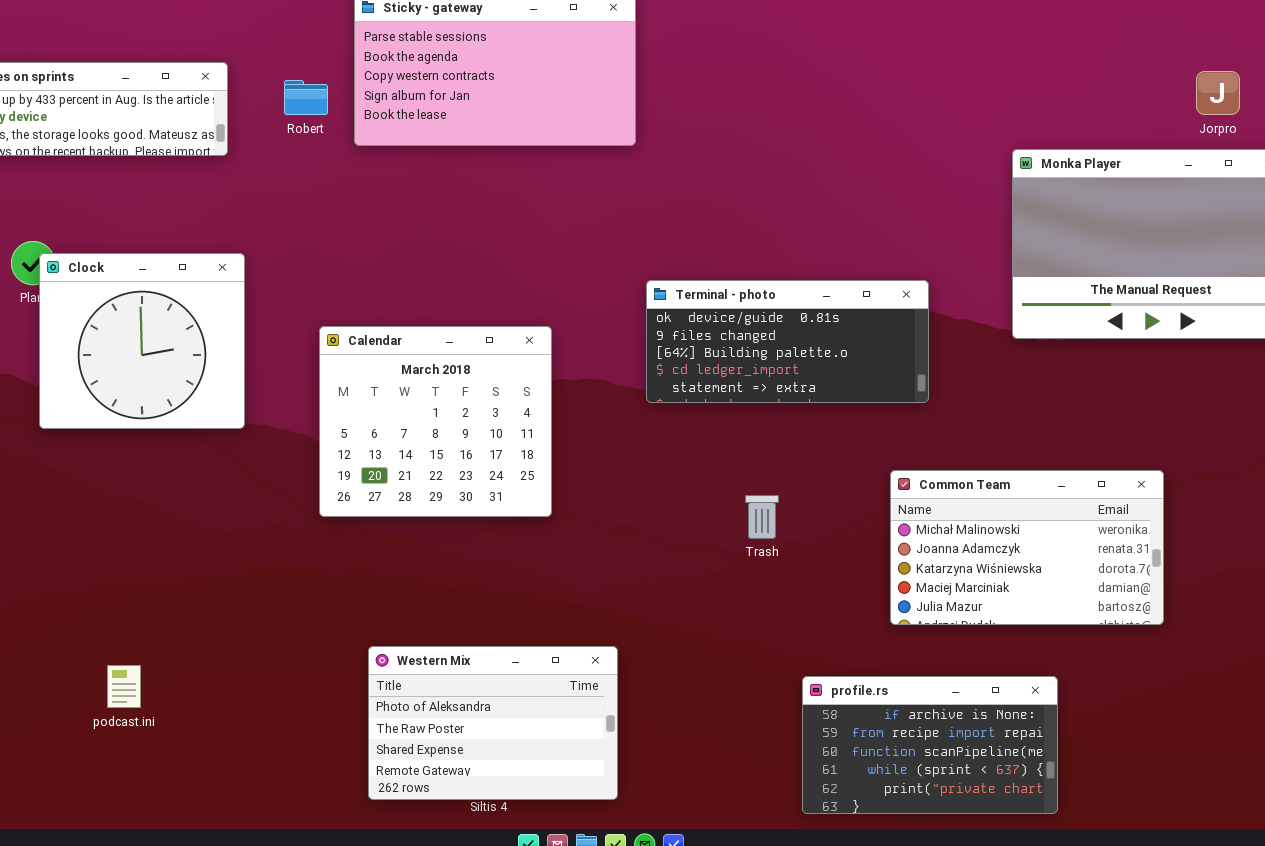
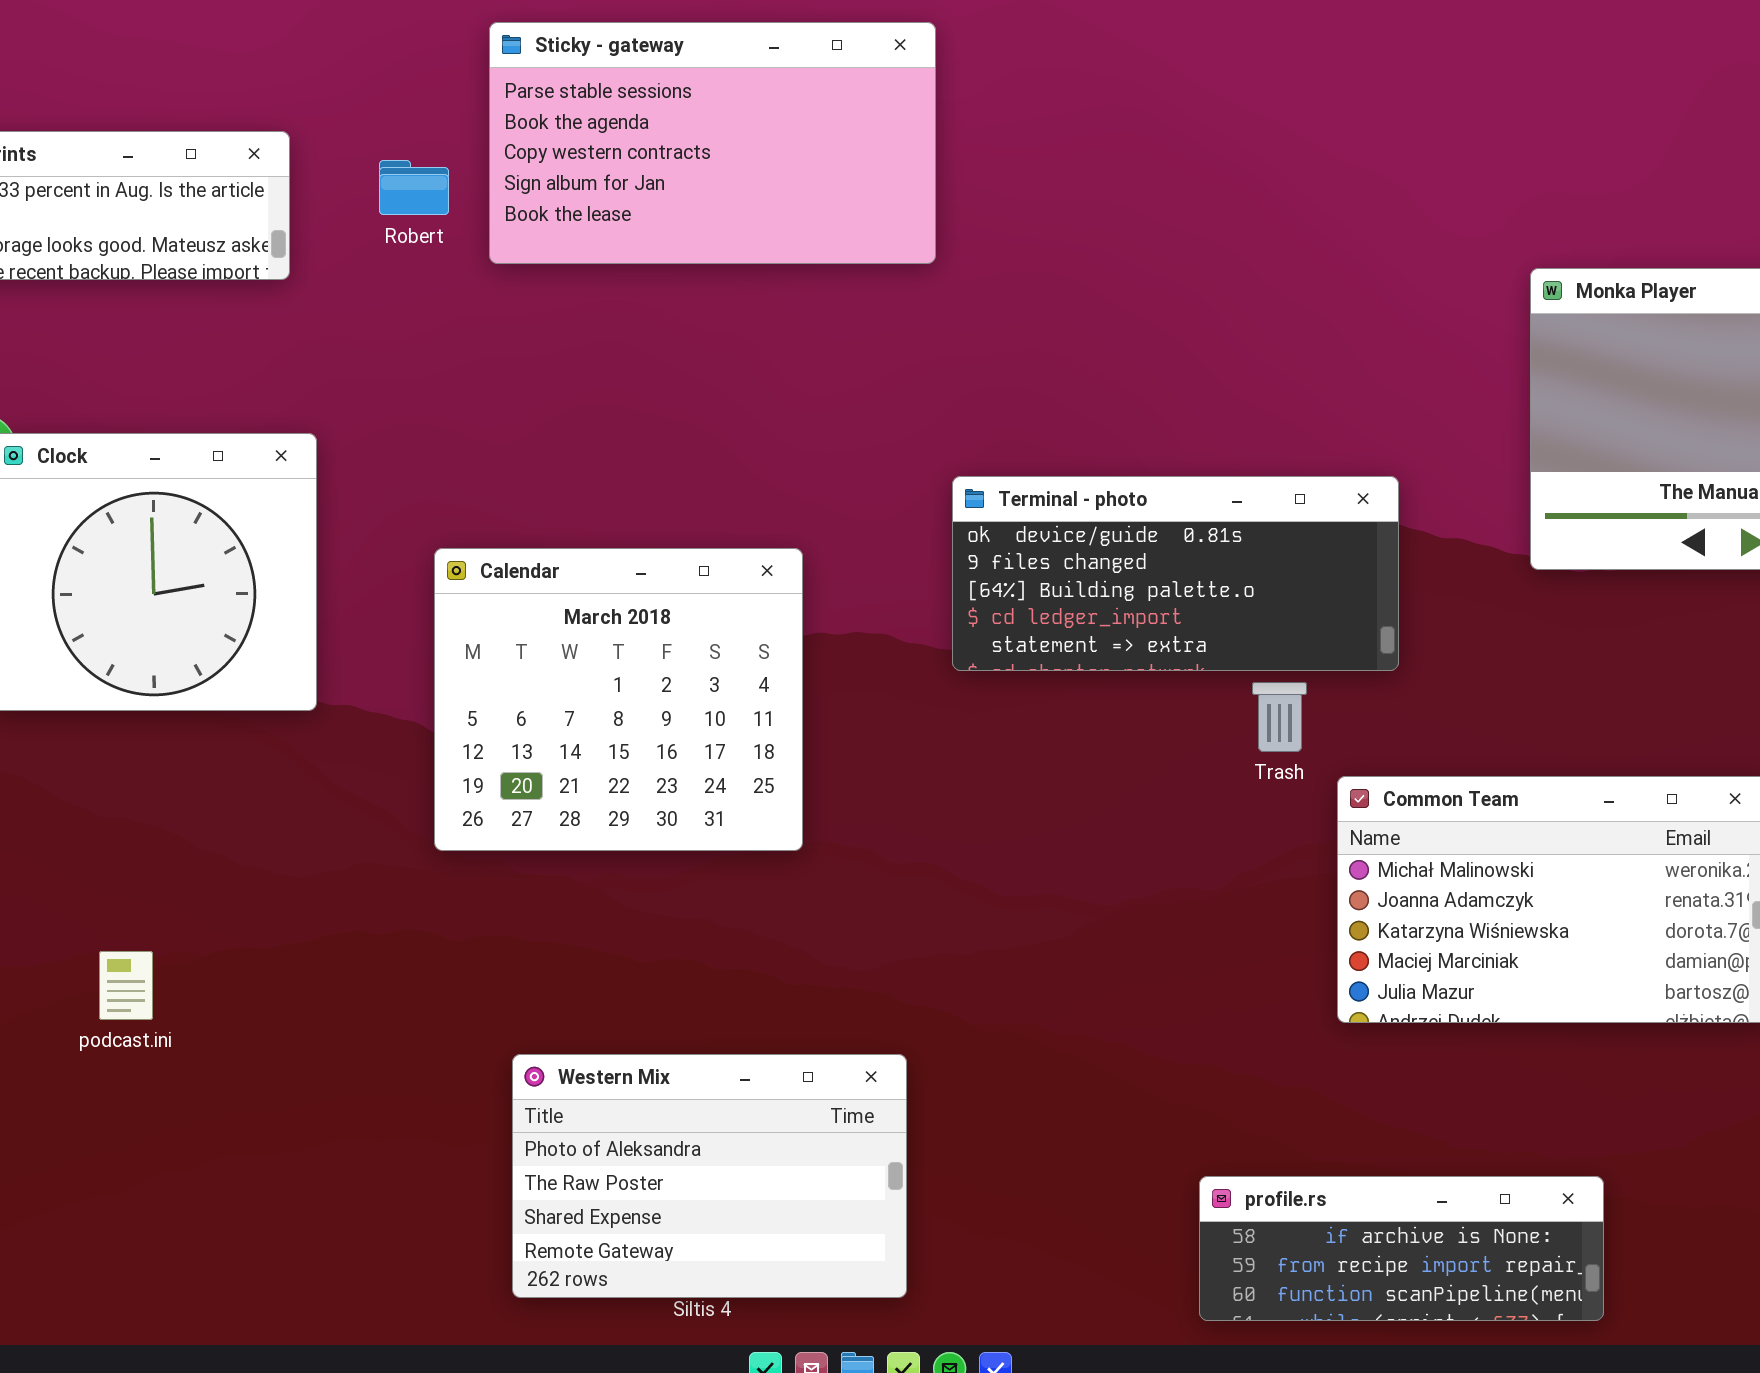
Trash: [745,495,779,539] -> [1252,682,1307,752], moved
podcast.ini: [107,665,141,708] -> [99,951,153,1020], moved
profile.rs: [802,676,1058,814] -> [1199,1176,1604,1321], resized

